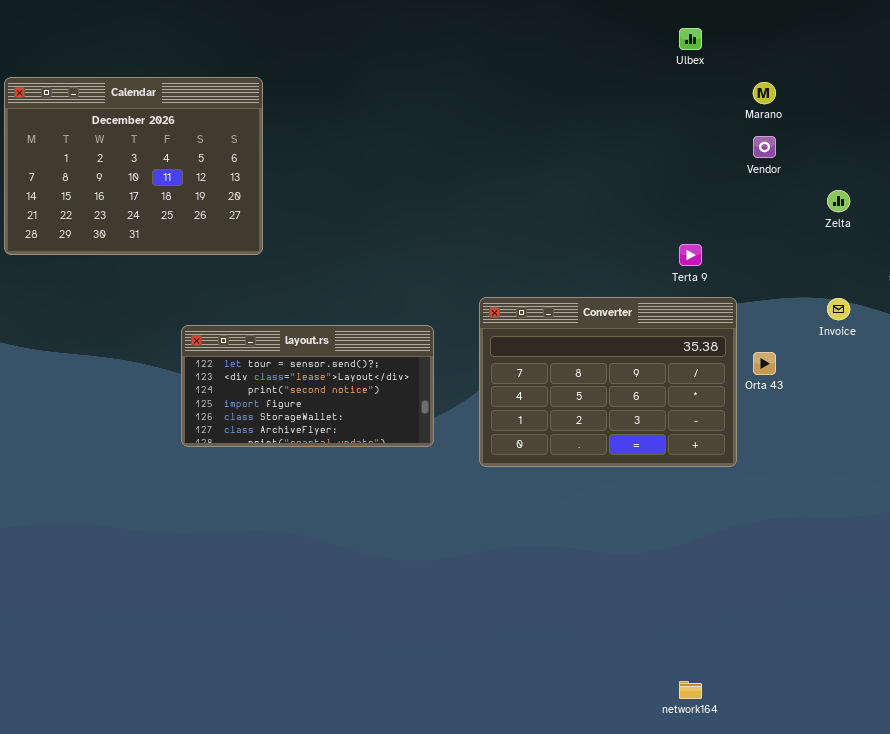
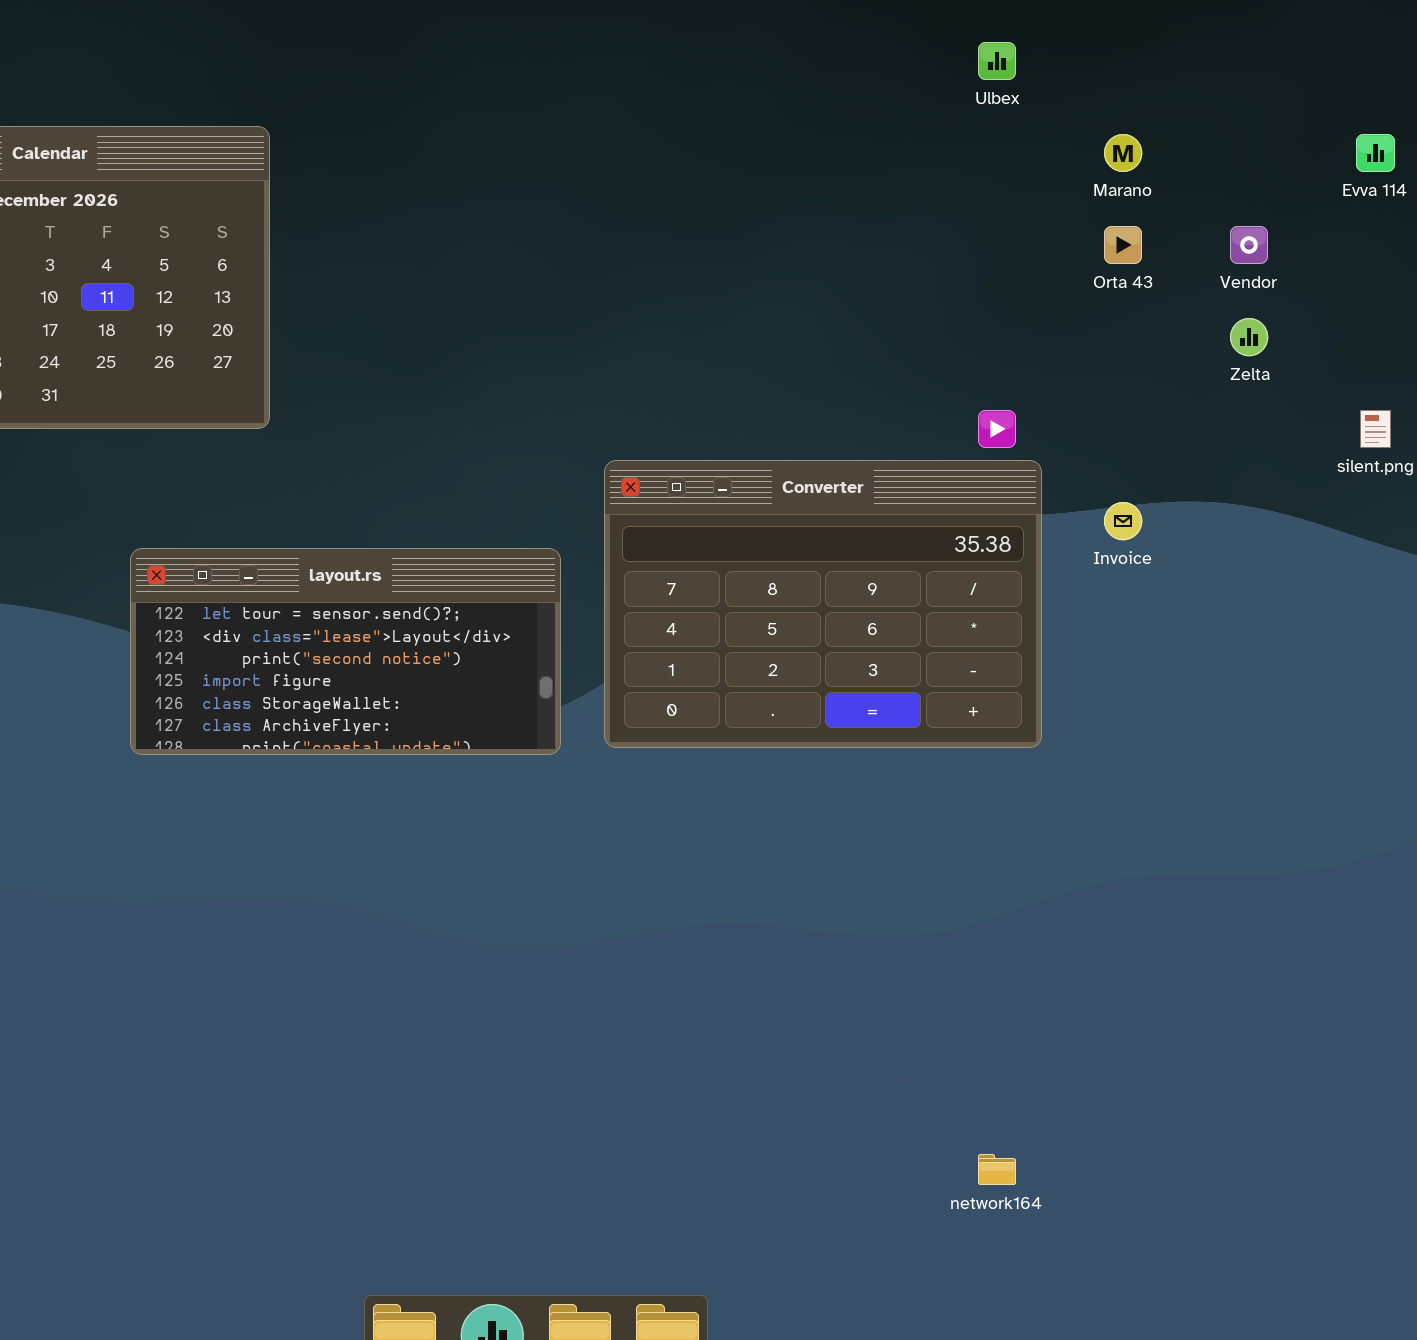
Vendor: [753,136,776,158] -> [1230,226,1268,264], moved
Converter: [479,297,737,467] -> [604,460,1042,748], moved
Invoice: [827,298,850,320] -> [1104,502,1142,540], moved
Orta 43: [753,352,776,375] -> [1104,226,1142,264], moved

